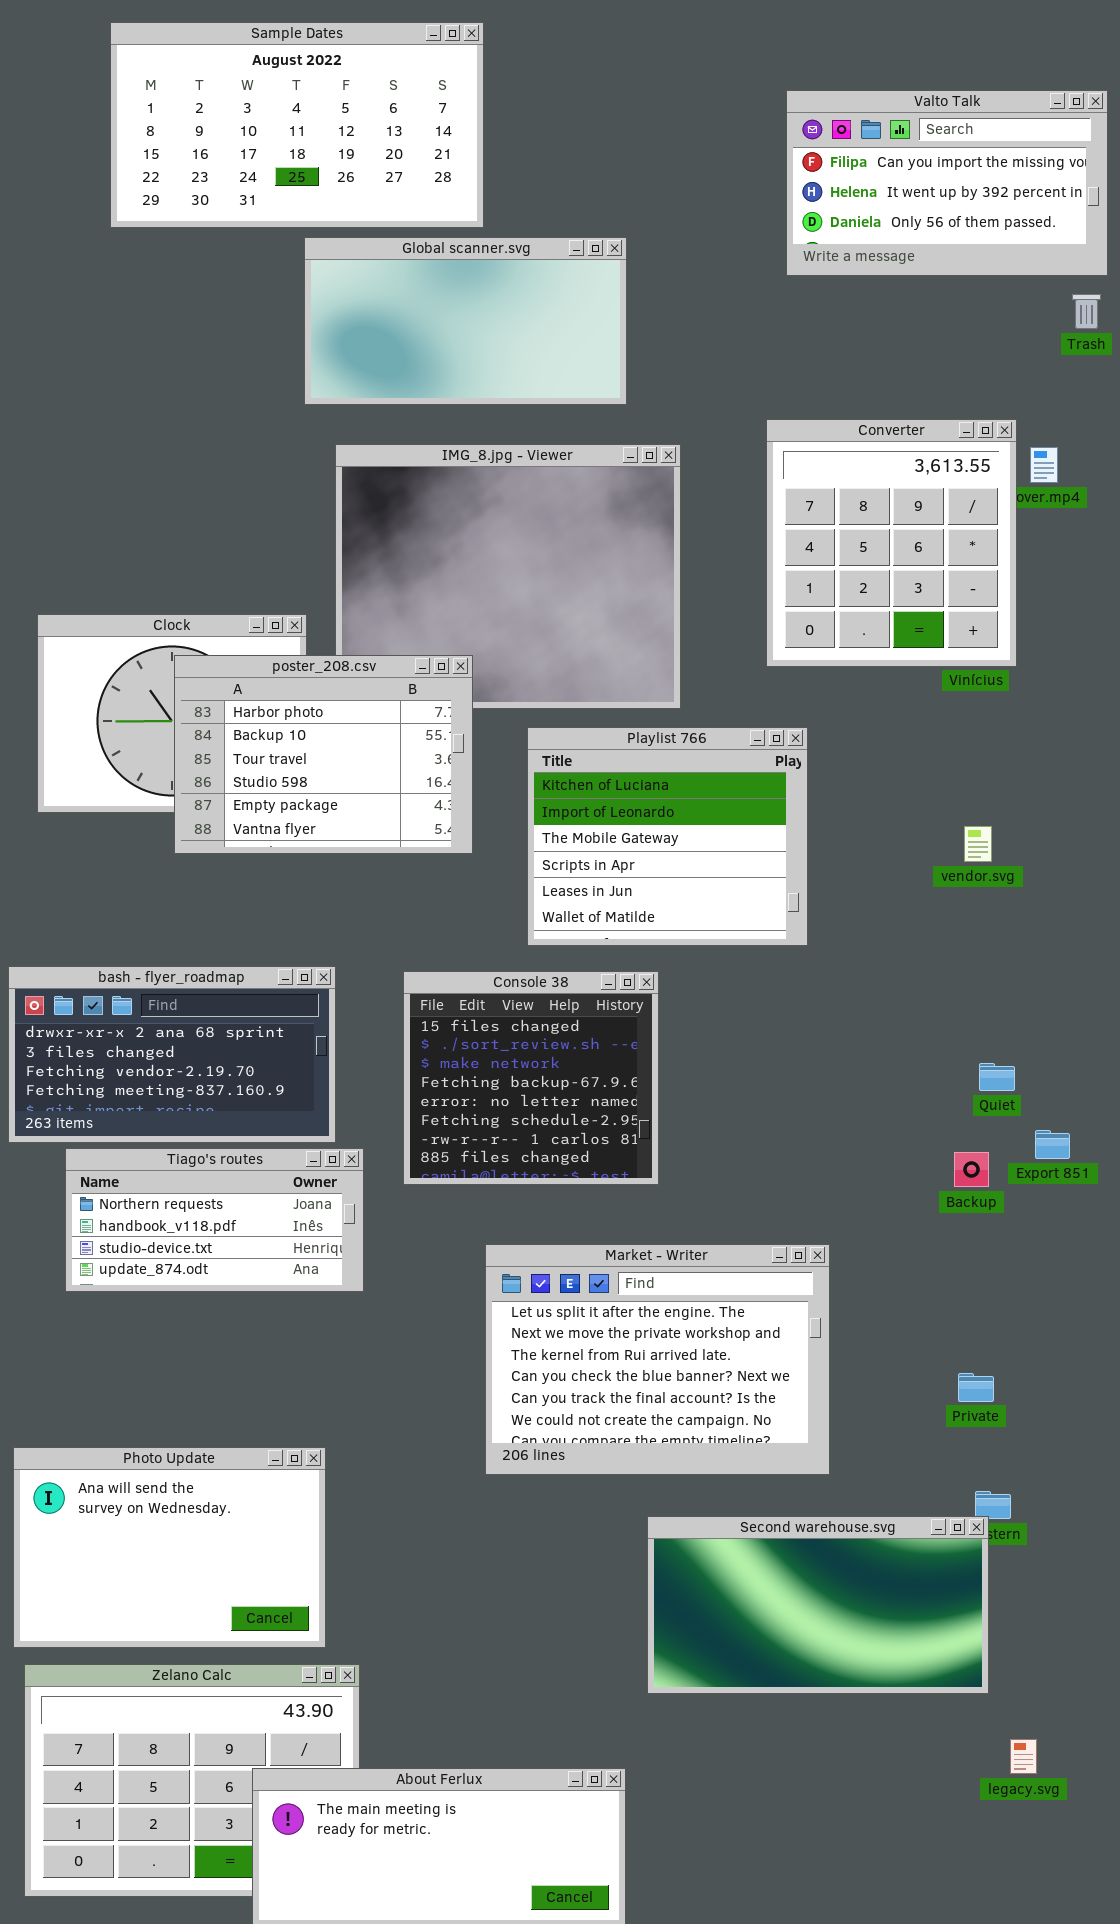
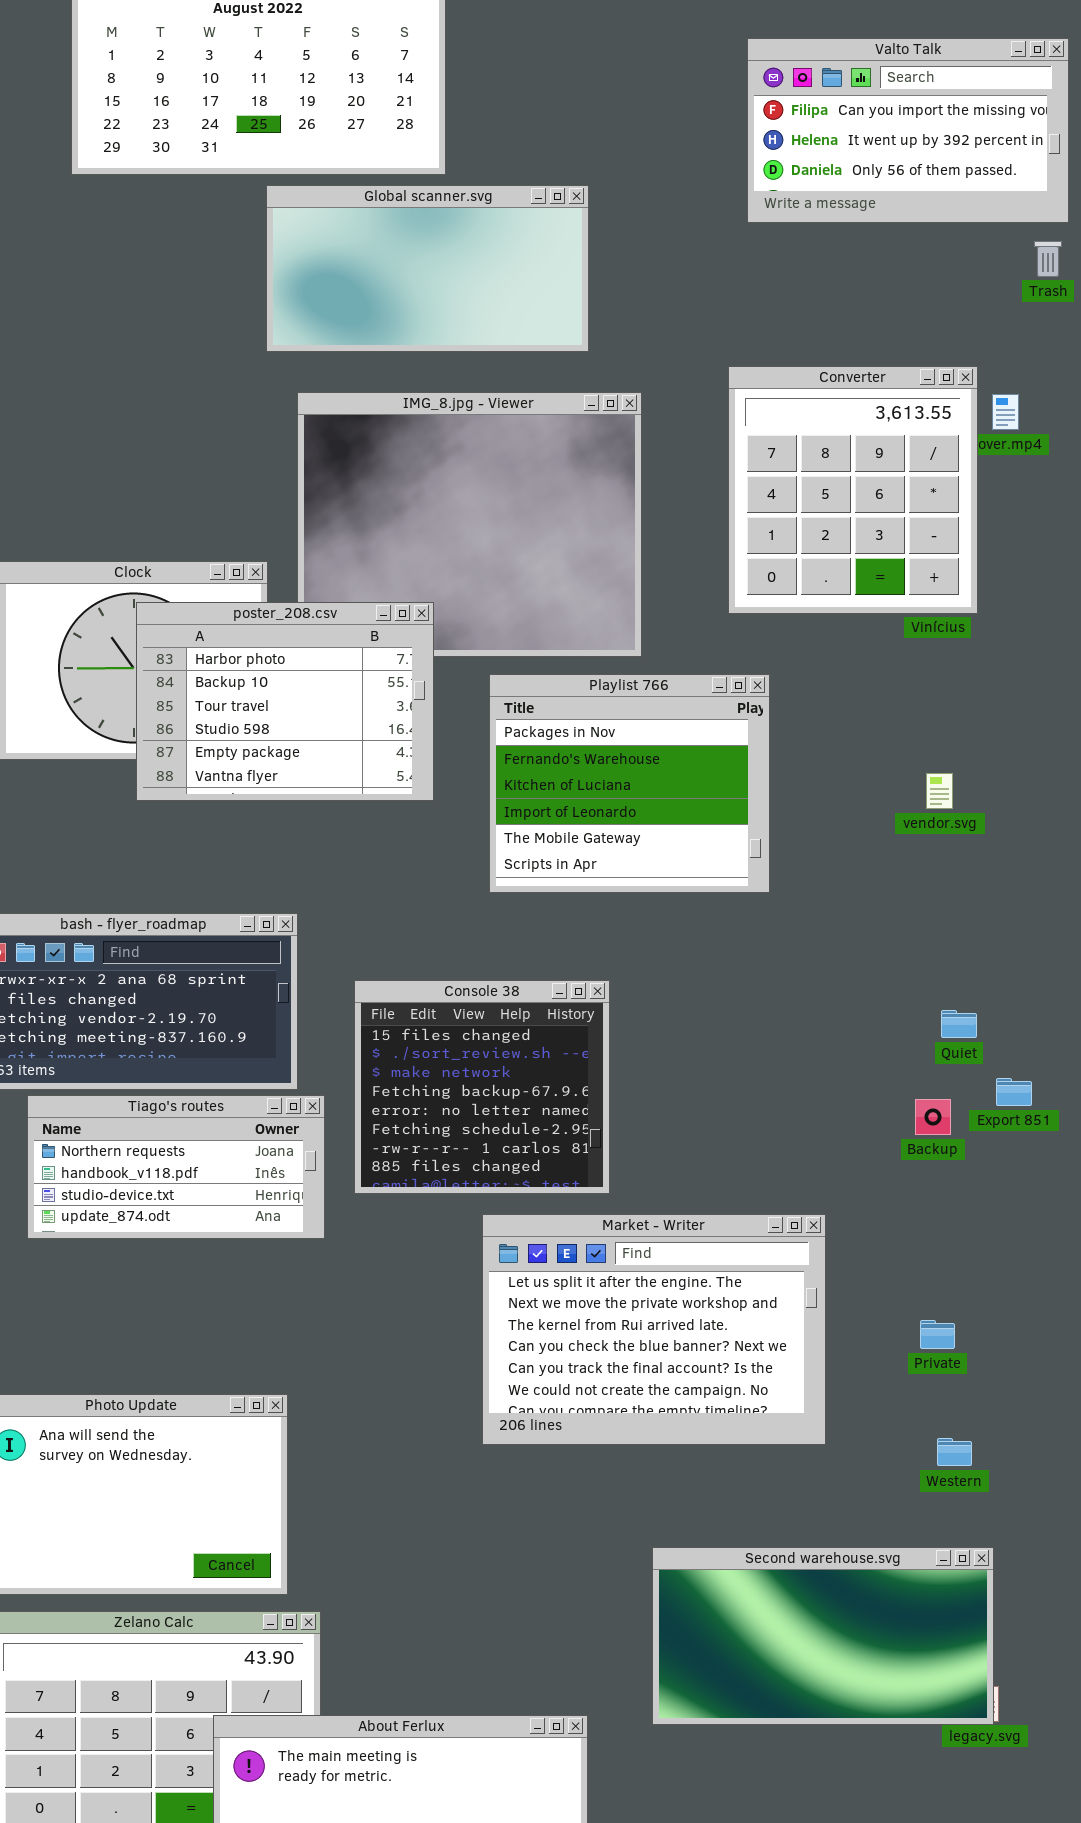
Playlist 766: [527,727,808,946] -> [489,674,770,893], scrolled up 2 rows
Console 38: [403,971,659,1185] -> [354,980,610,1194], moved
Market - Writer: [485,1244,830,1475] -> [482,1214,826,1445], moved
Second warehouse.svg: [647,1516,989,1694] -> [652,1547,994,1725], moved

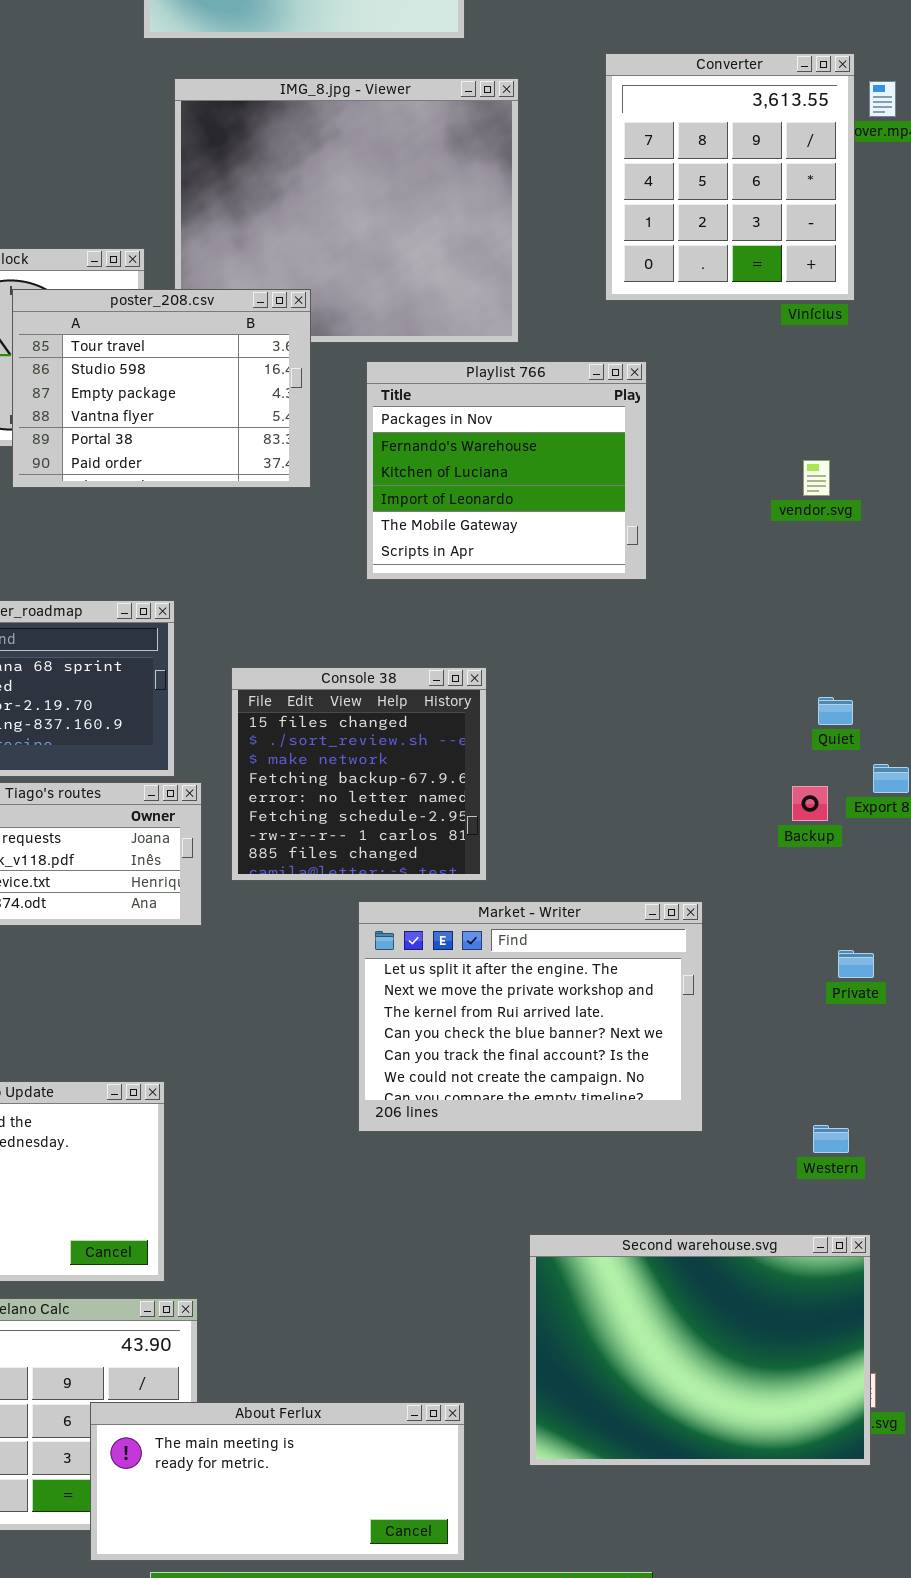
poster_208.csv: [136,602,434,801] -> [12,289,311,488], scrolled down 2 rows
Private: [920,1320,955,1349] -> [838,950,874,978], moved
Second warehouse.svg: [652,1547,994,1725] -> [529,1234,871,1466], resized

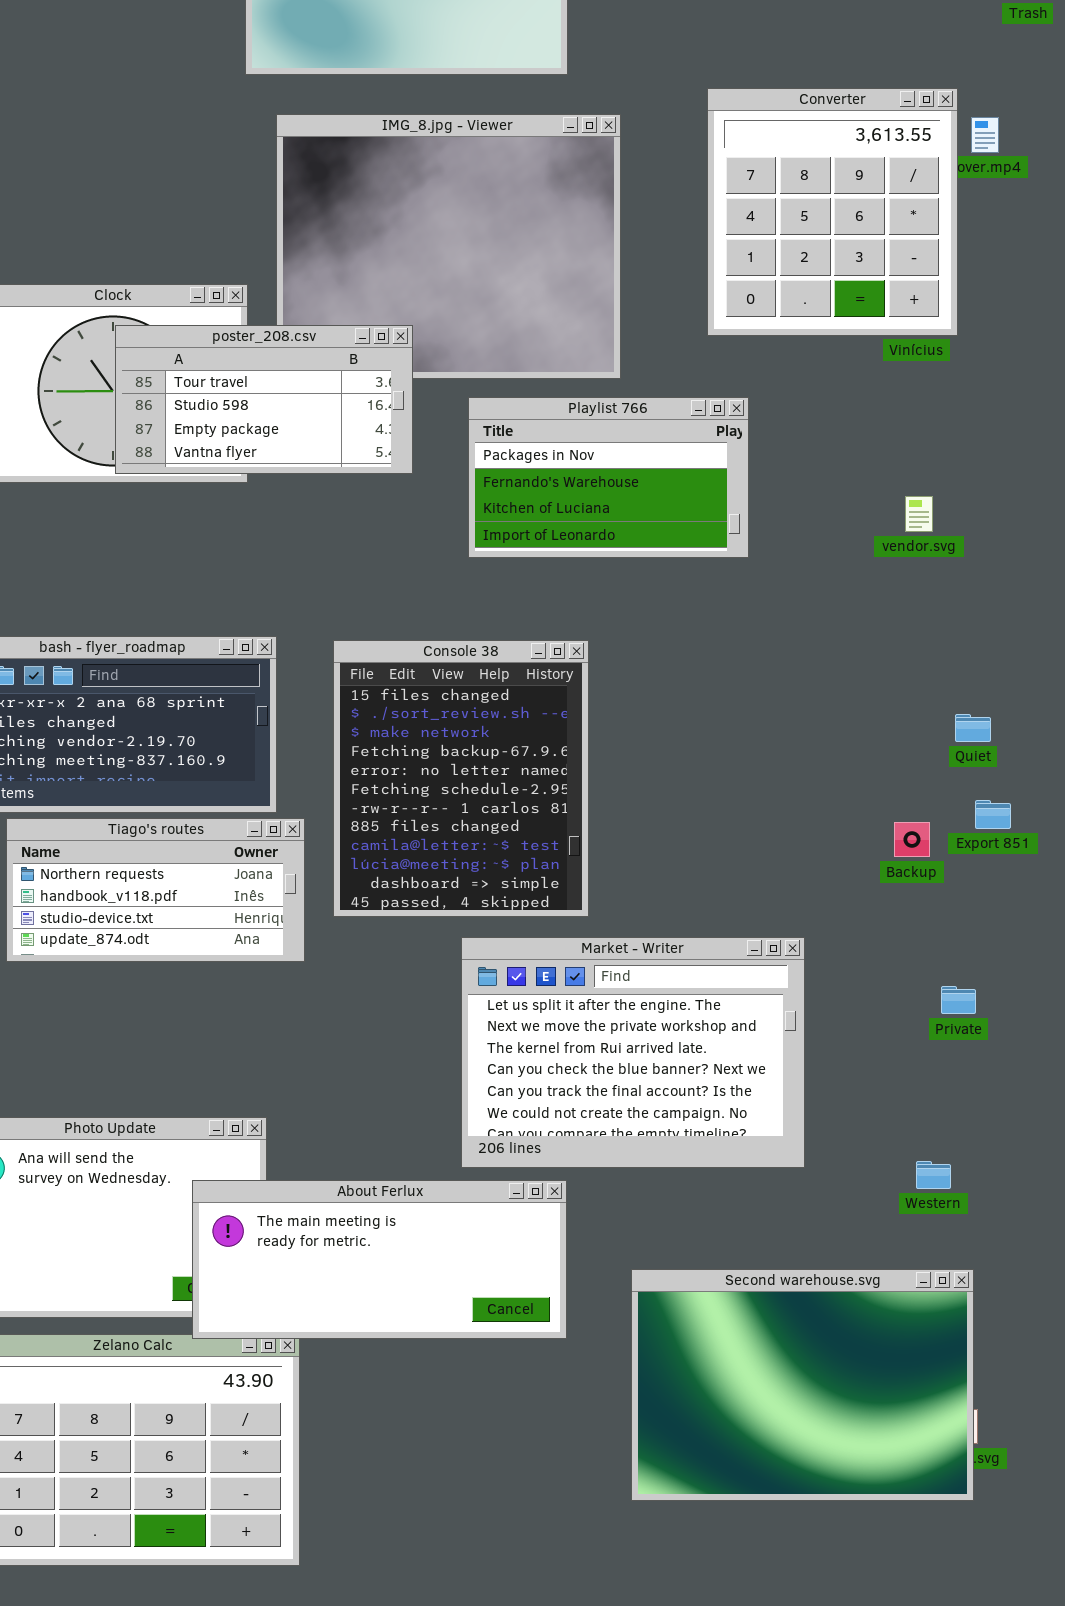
poster_208.csv: [12,289,311,488] -> [115,325,413,474], resized
Playlist 766: [366,361,647,580] -> [468,397,749,558], resized
Console 38: [231,667,487,881] -> [333,640,589,917], resized
Quiet: [818,697,853,725] -> [955,714,991,742], moved
About Ferlux: [90,1402,465,1561] -> [192,1180,567,1339], moved

